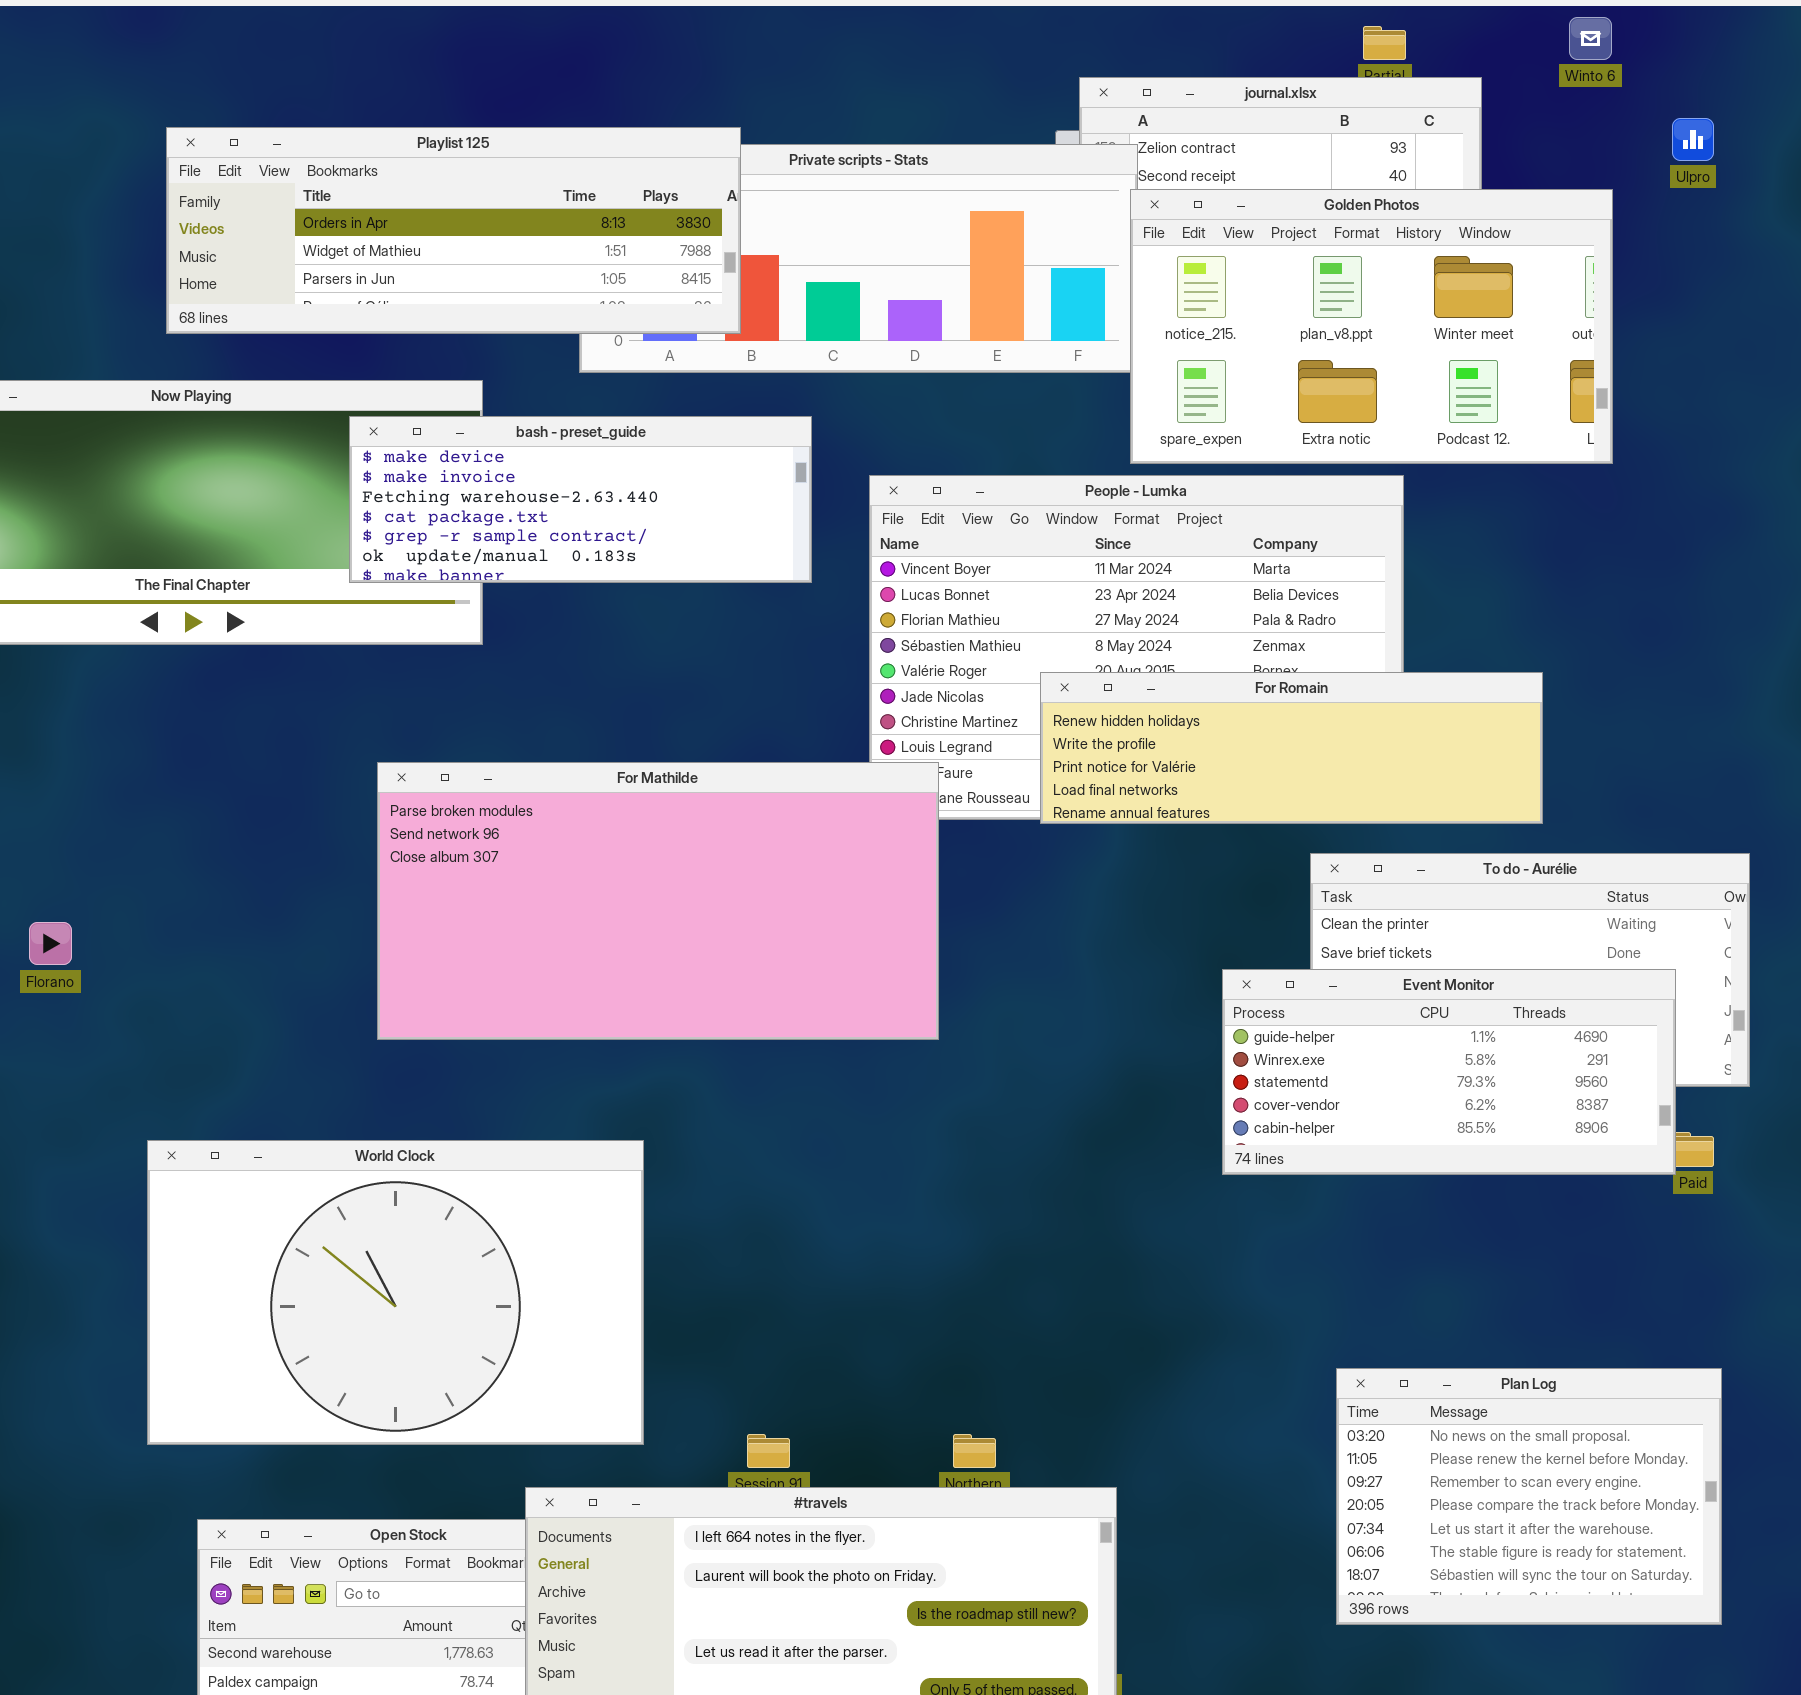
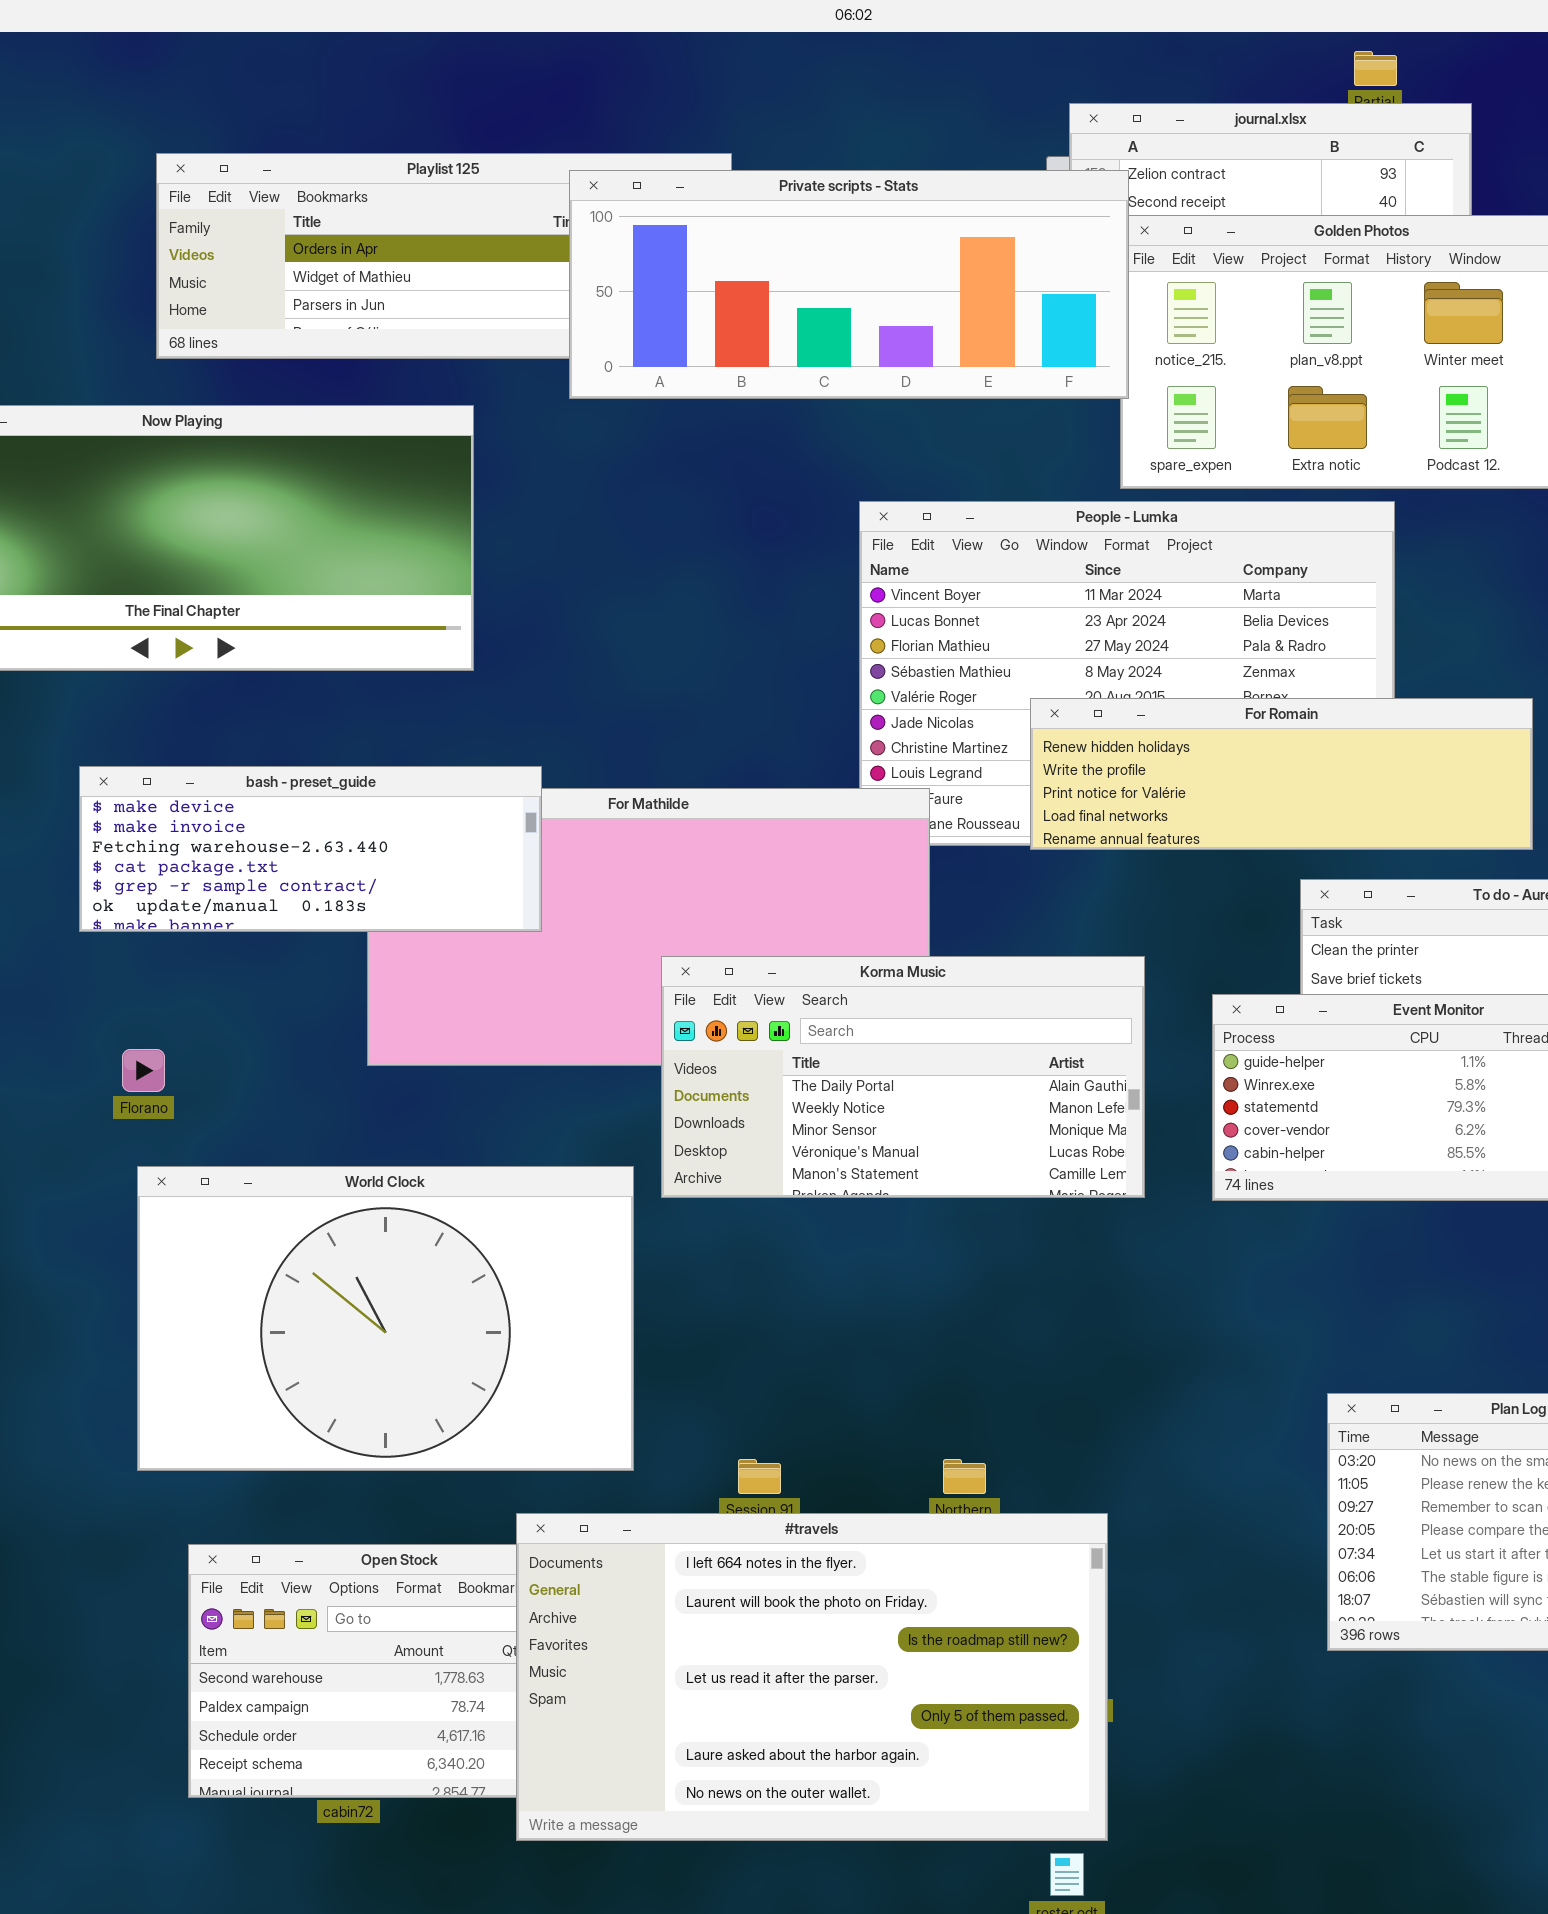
Private scripts - Stats: [579,144,1138,373] -> [569,170,1129,399], raised
bash - preset_guide: [349,416,812,583] -> [79,766,542,932], moved
Florano: [29,922,72,965] -> [122,1049,165,1092], moved
Korma Music: none -> [661,956,1145,1198], opened

